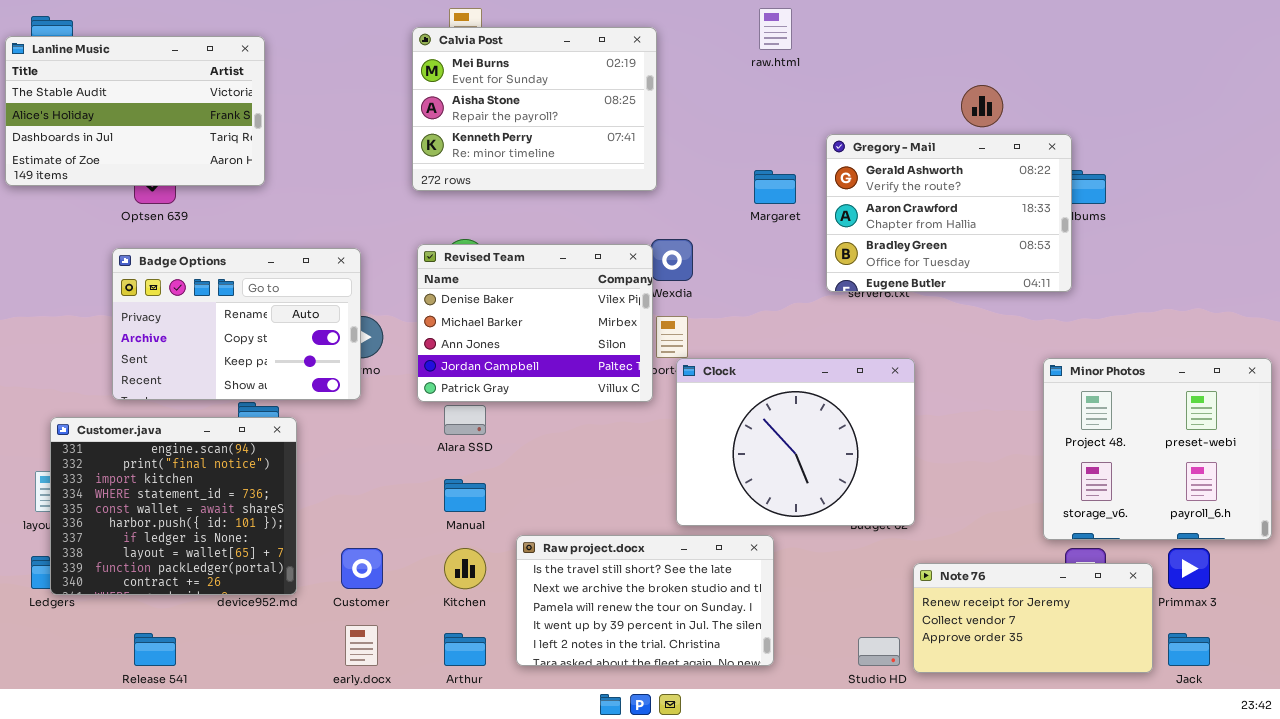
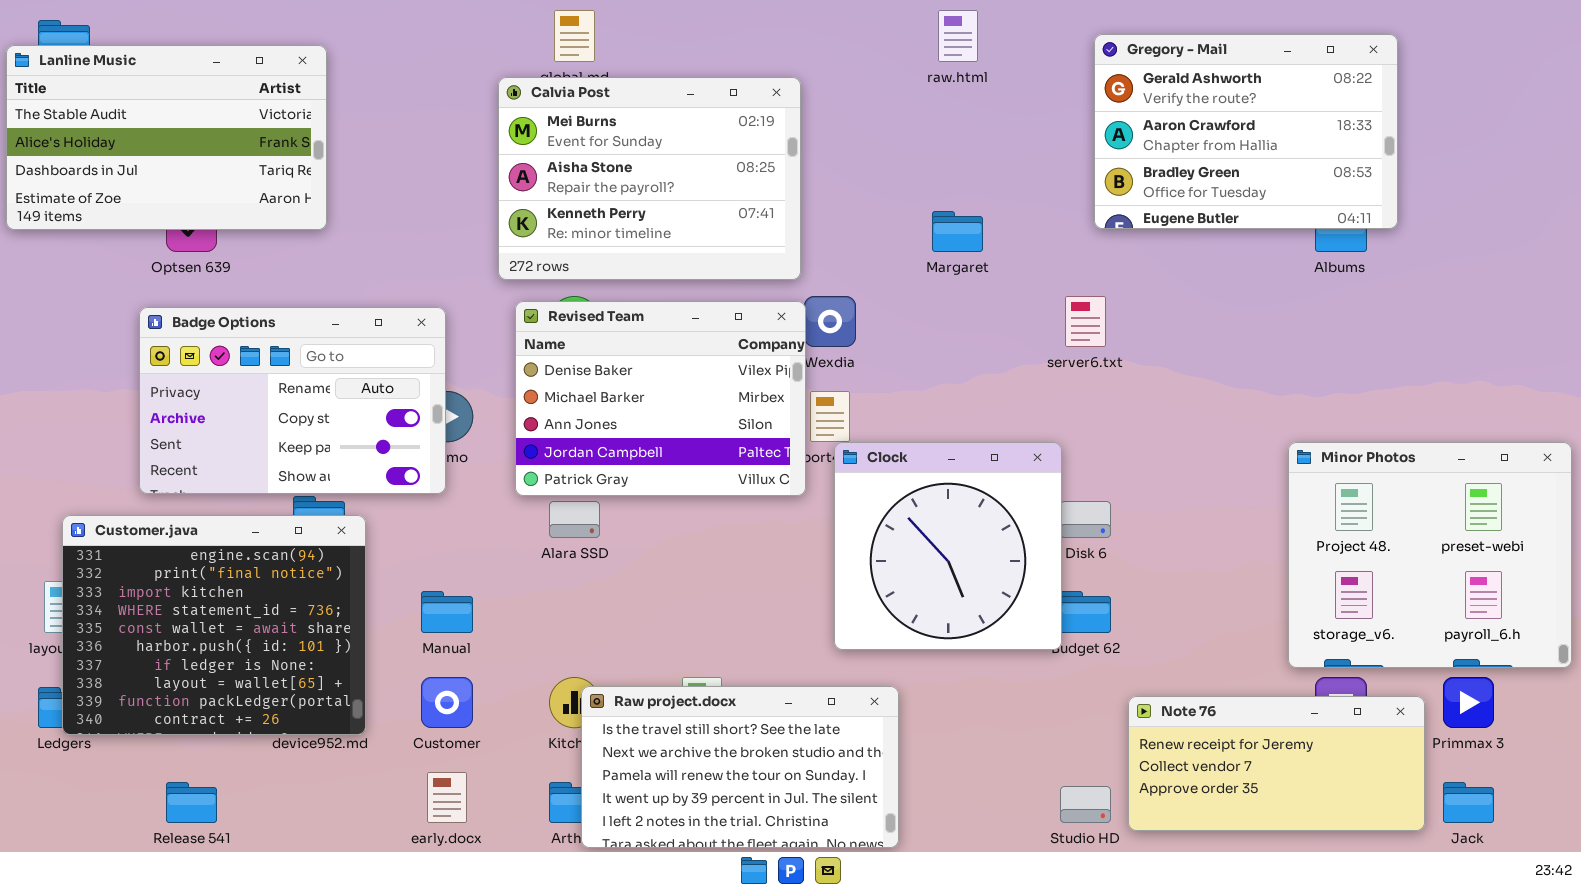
Calvia Post: [412,27,657,191] -> [498,77,801,280], moved
Gregory - Mail: [826,134,1072,292] -> [1094,34,1398,229], moved
Clock: [676,358,915,526] -> [834,442,1062,650], resized
Manual: [444,479,486,512] -> [421,591,473,633], moved
Raw project.docx: [516,535,774,666] -> [581,686,899,848], moved

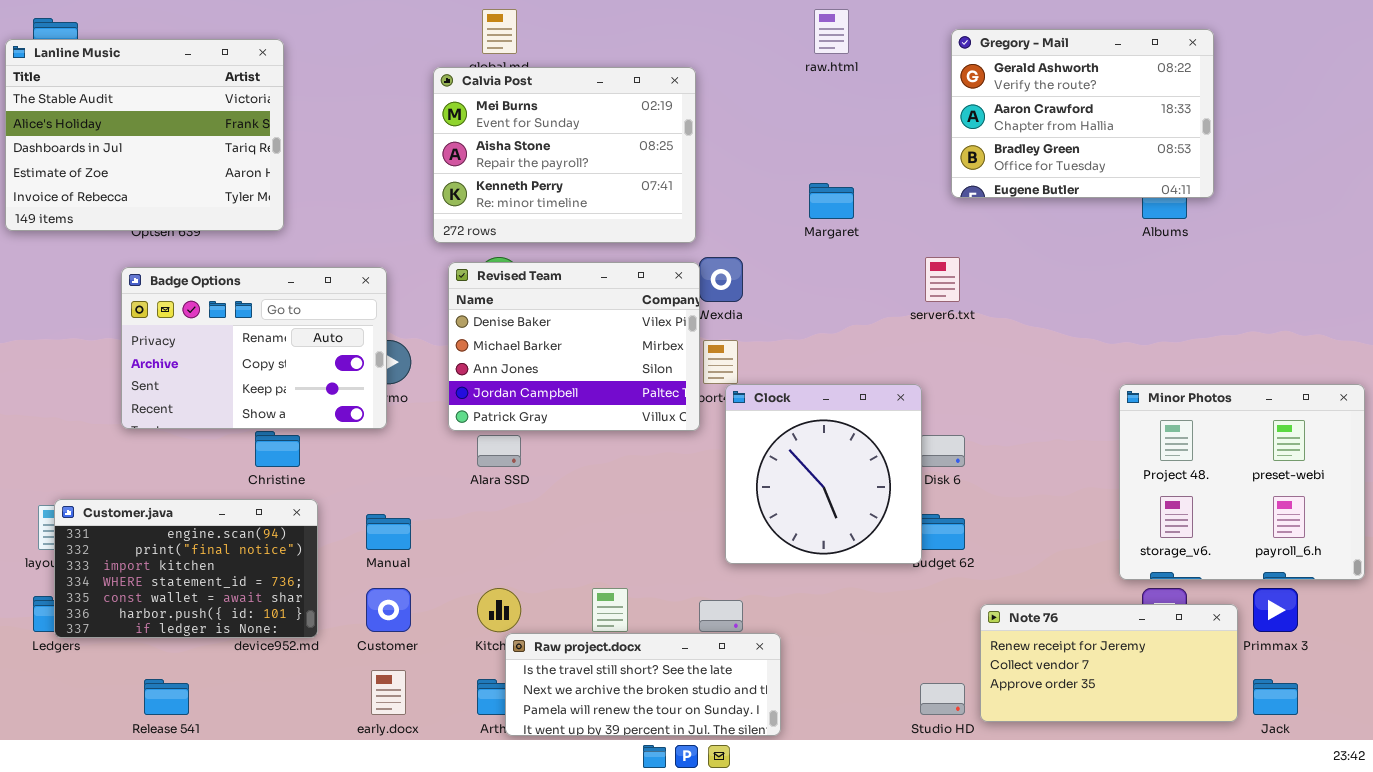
Lanline Music: [6,45,327,230] -> [5,39,284,231], resized
Customer.java: [62,515,366,735] -> [54,499,318,638], resized
Raw project.docx: [581,686,899,848] -> [505,633,781,736], resized

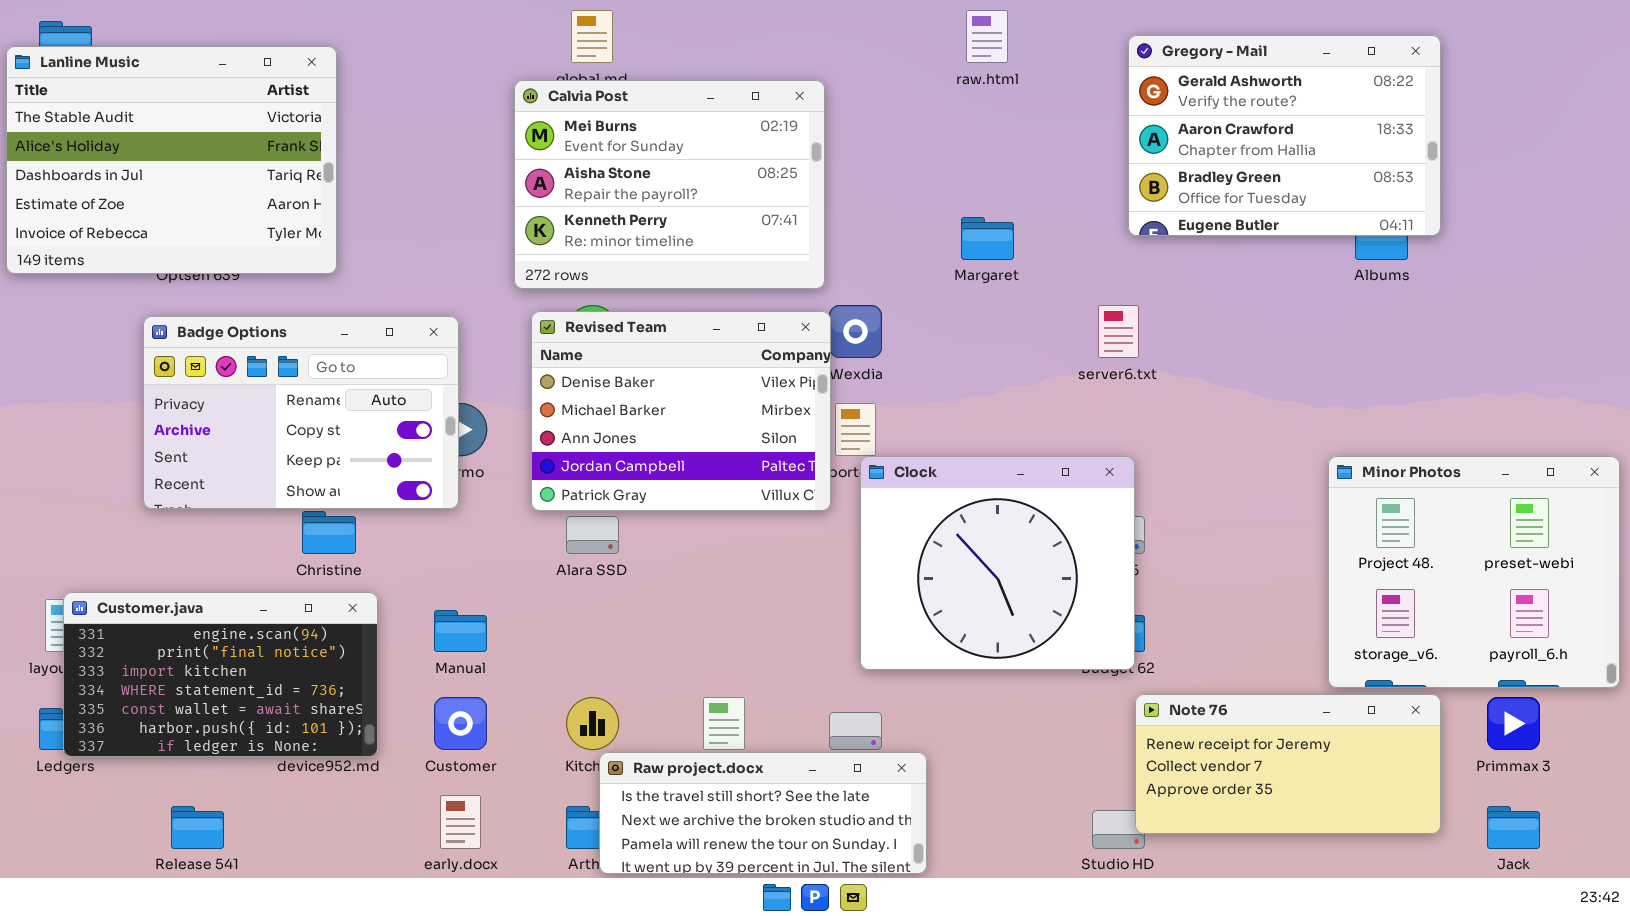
Clock: [725,384,922,564] -> [860,456,1135,670], resized
Note 76: [980,604,1238,722] -> [1135,694,1441,834], moved

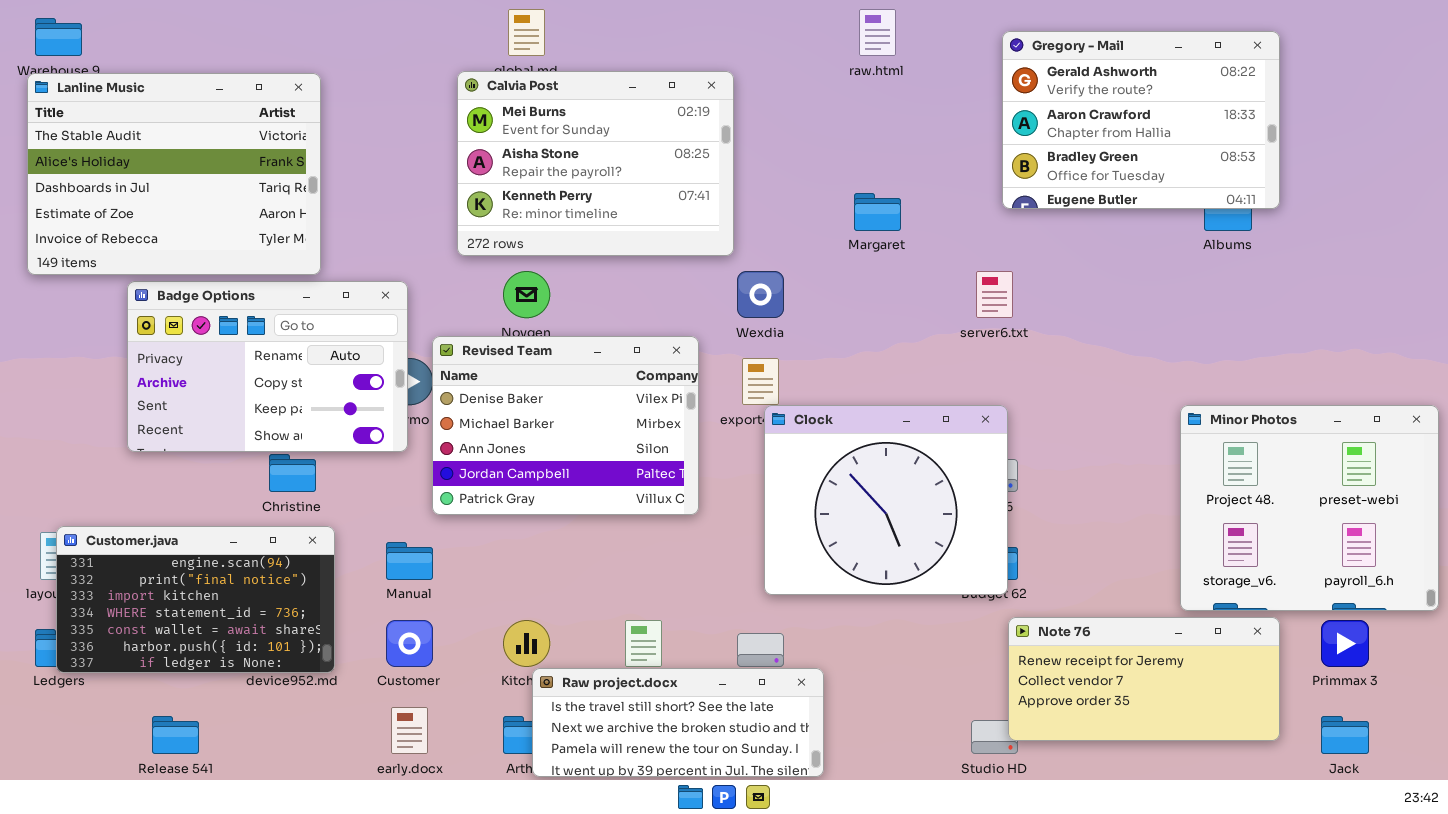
Lanline Music: [6,46,337,274] -> [27,73,321,275], moved
Revised Team: [531,311,831,511] -> [432,336,699,515], moved

